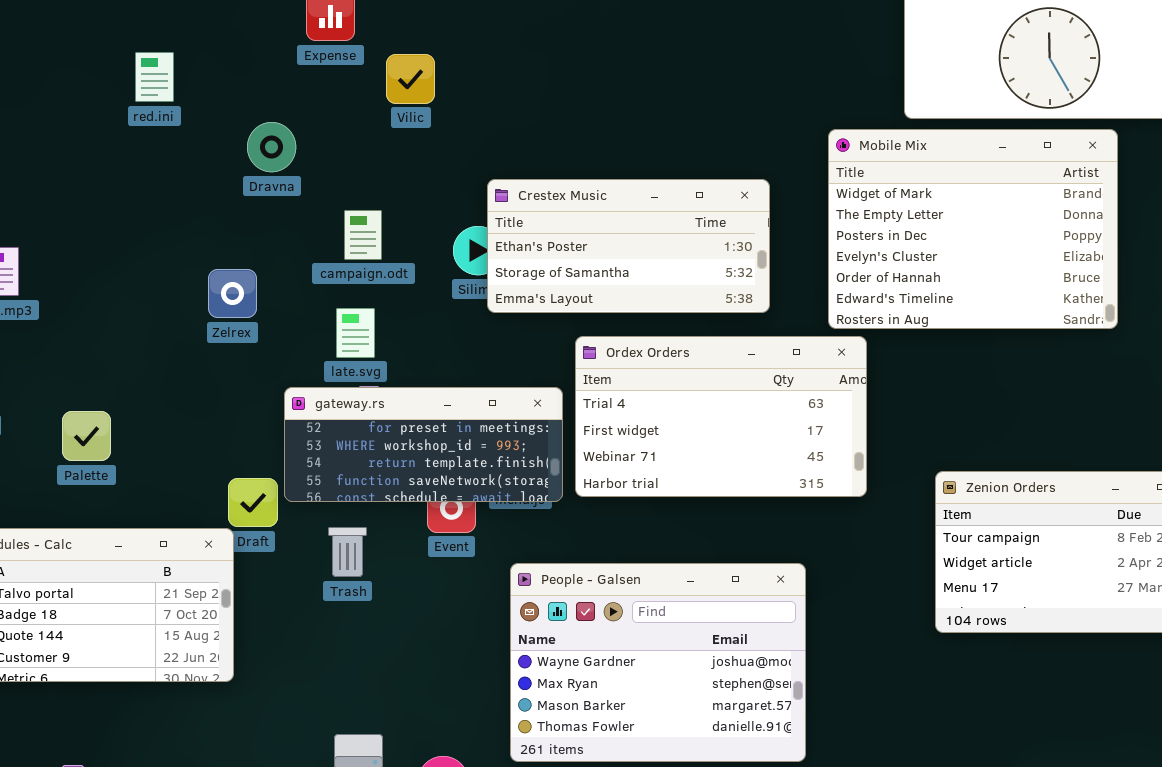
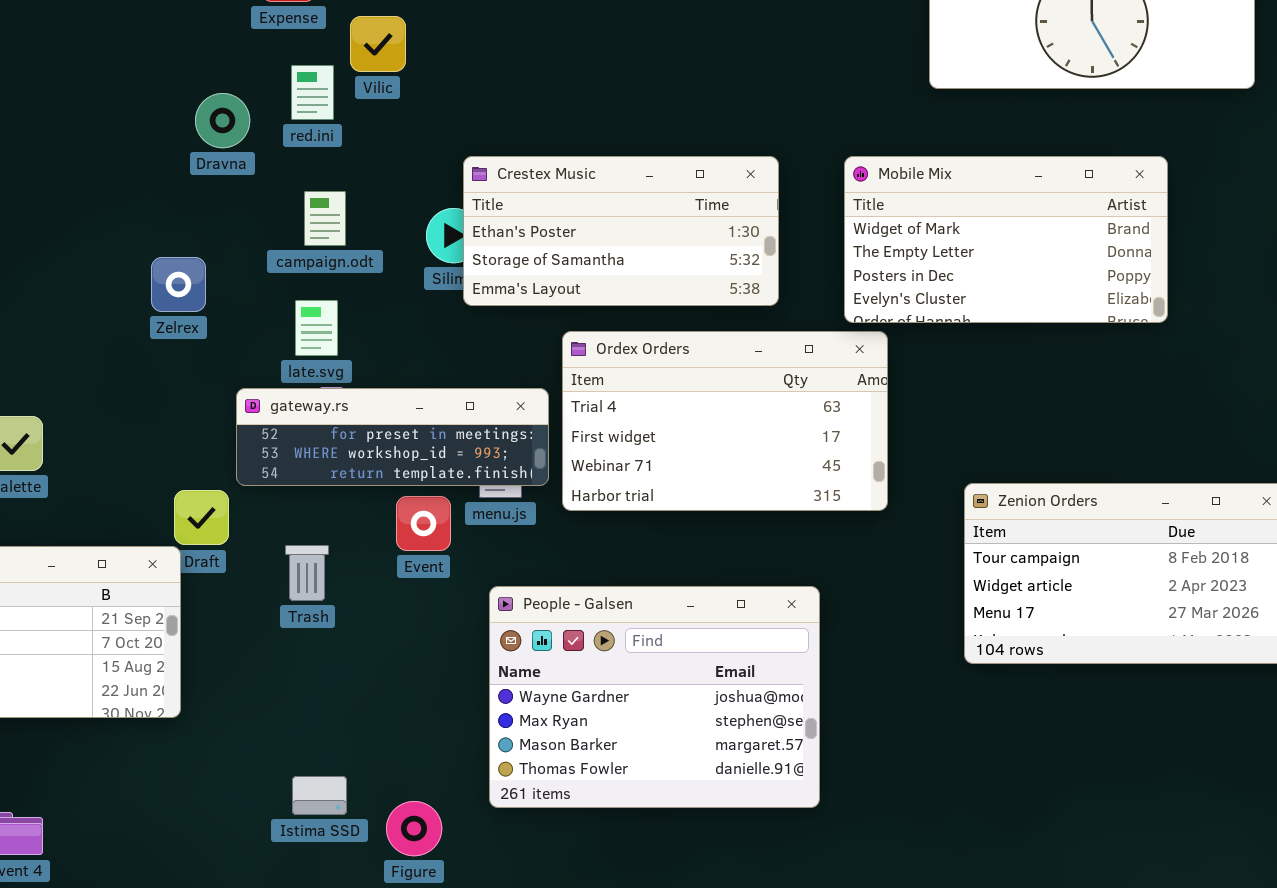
red.ini: [135,52,174,102] -> [291,65,334,120], moved
Mobile Mix: [828,129,1118,329] -> [844,156,1168,323], resized
gateway.rs: [284,387,563,502] -> [236,388,549,486], resized

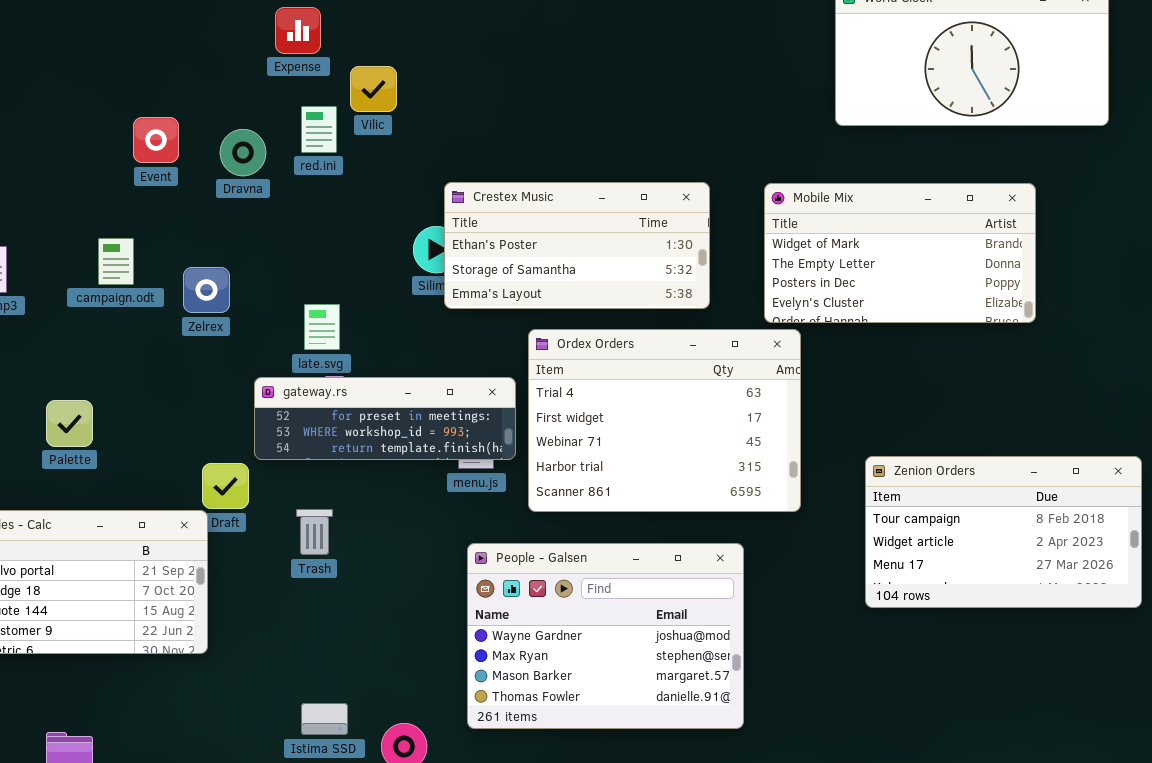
campaign.odt: [304,191,346,246] -> [98,238,134,285], moved
Ordex Orders: [562,331,888,511] -> [528,329,801,512], resized
Event: [396,496,451,551] -> [133,117,179,163], moved

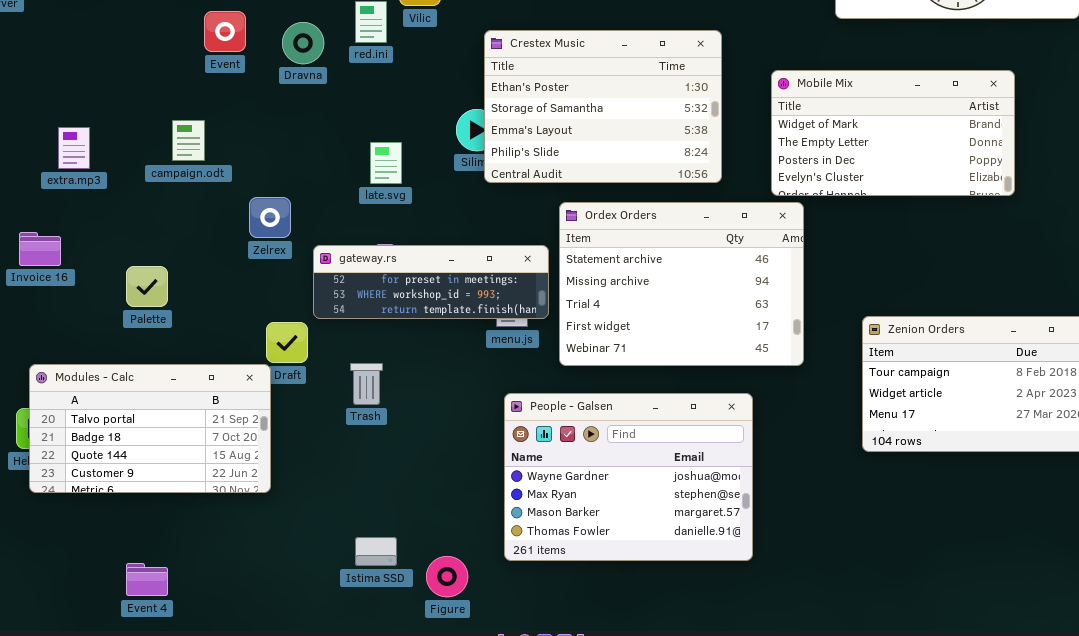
Crestex Music: [444,182,710,309] -> [484,30,722,183], resized
Zelrex: [183,267,230,313] -> [249,197,291,238], moved
late.svg: [304,304,340,350] -> [370,142,402,184], moved
Ordex Orders: [528,329,801,512] -> [559,202,804,366], scrolled up 2 rows

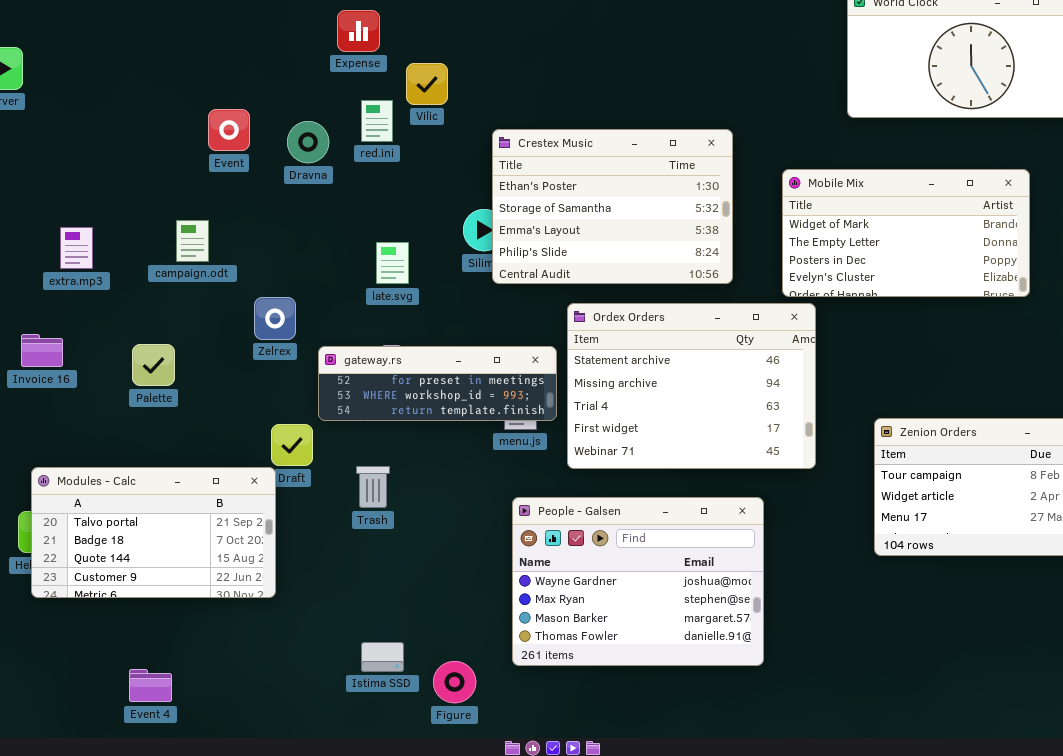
Palette: [126,266,168,307] -> [132,344,175,386], moved

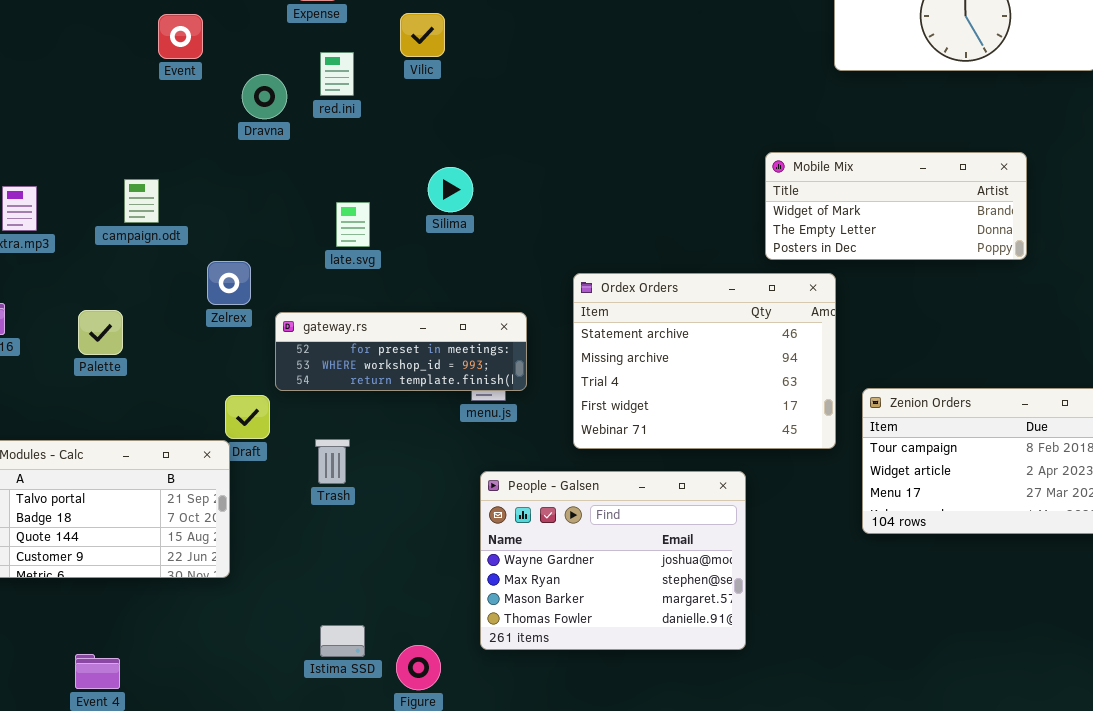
Vilic: [406,63,448,105] -> [400,13,445,57], moved
Event: [208,109,250,151] -> [158,14,203,59], moved
Crestex Music: [492,129,733,284] -> none, closed
Mobile Mix: [782,169,1030,297] -> [765,152,1027,260], resized
Ordex Orders: [567,303,816,469] -> [573,273,836,449], moved

